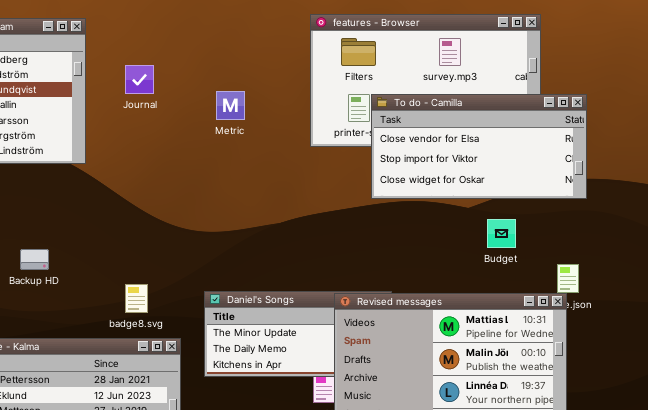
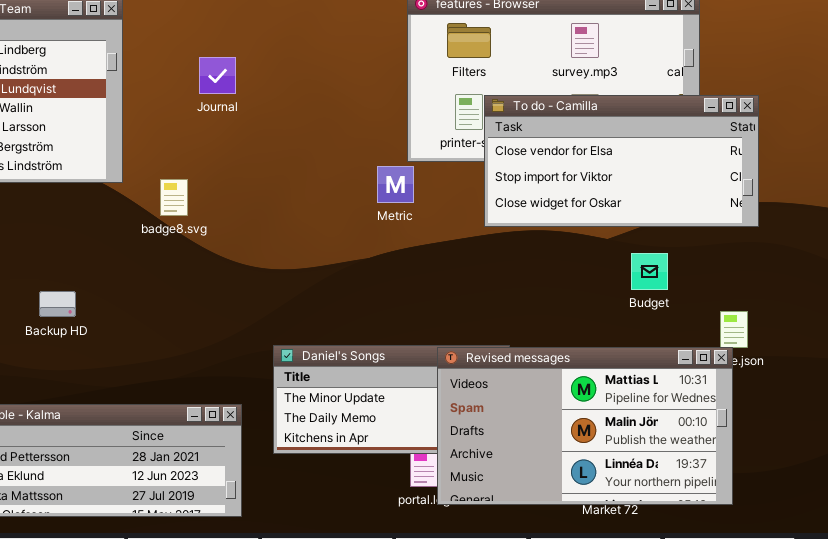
Journal: [125,65,154,94] -> [199,57,236,94], moved
Metric: [216,91,245,120] -> [377,166,414,203], moved
badge8.svg: [125,284,148,313] -> [160,179,188,216], moved

